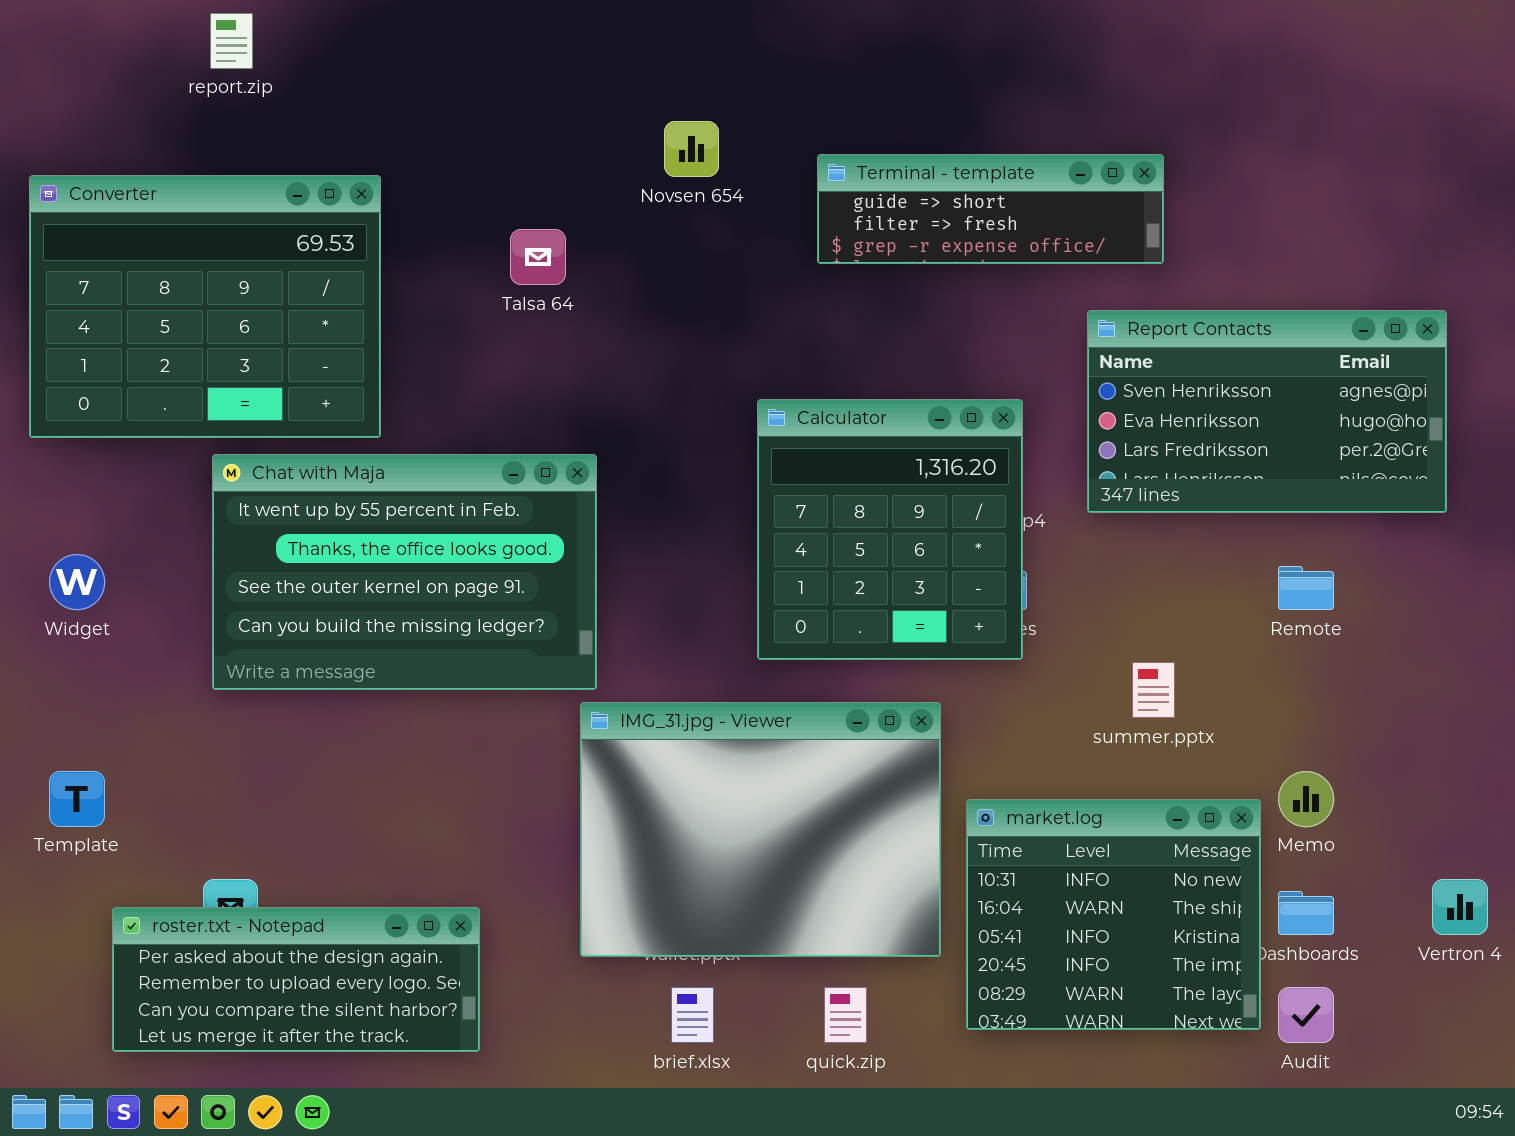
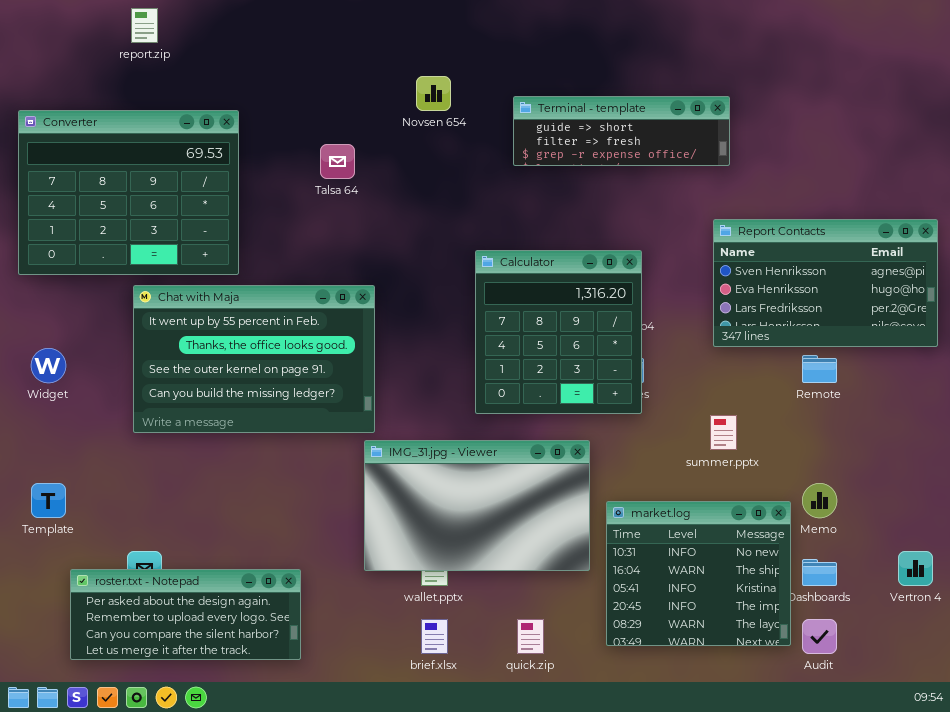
Report Contacts: [1087,310,1447,513] -> [713,219,938,347], moved
IMG_31.jpg - Viewer: [580,702,941,957] -> [364,440,590,571], resized

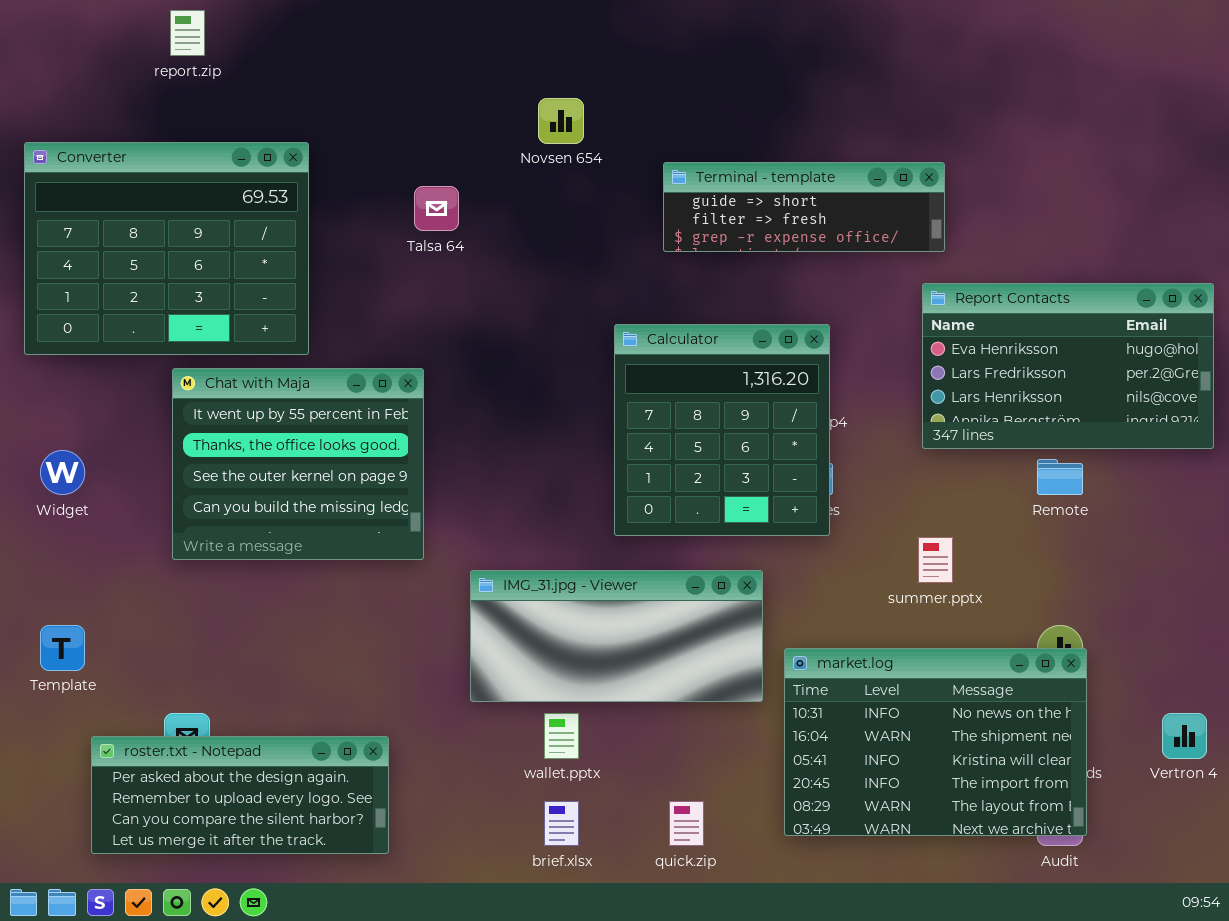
Terminal - template: [513,96,730,166] -> [663,162,945,252], moved
Report Contacts: [713,219,938,347] -> [922,283,1214,449], scrolled down 1 row
Chat with Maja: [133,285,375,433] -> [172,368,424,560], resized
IMG_31.jpg - Viewer: [364,440,590,571] -> [470,570,763,702], resized
market.log: [606,501,791,646] -> [784,648,1087,836], resized

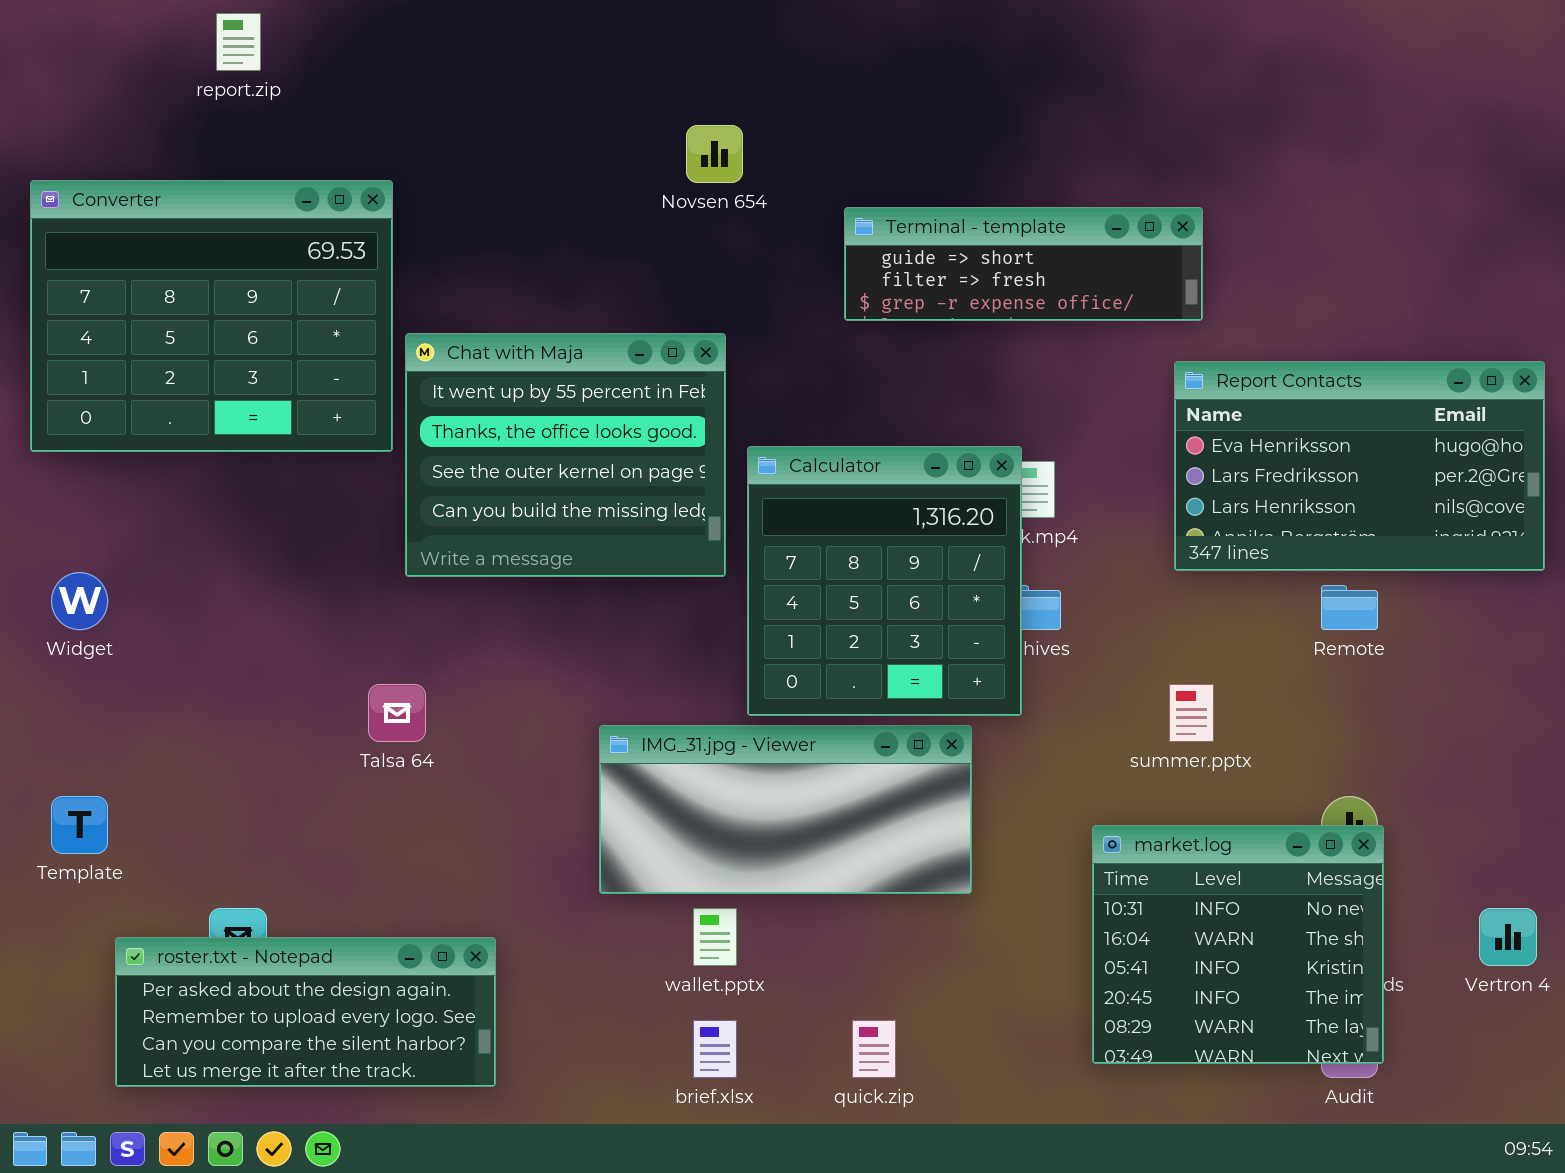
Talsa 64: [414,186,459,231] -> [368,684,426,742], moved
Calculator: [614,324,830,536] -> [747,446,1022,716], moved
Chat with Maja: [172,368,424,560] -> [405,333,726,577], moved
market.log: [784,648,1087,836] -> [1092,825,1384,1064], resized

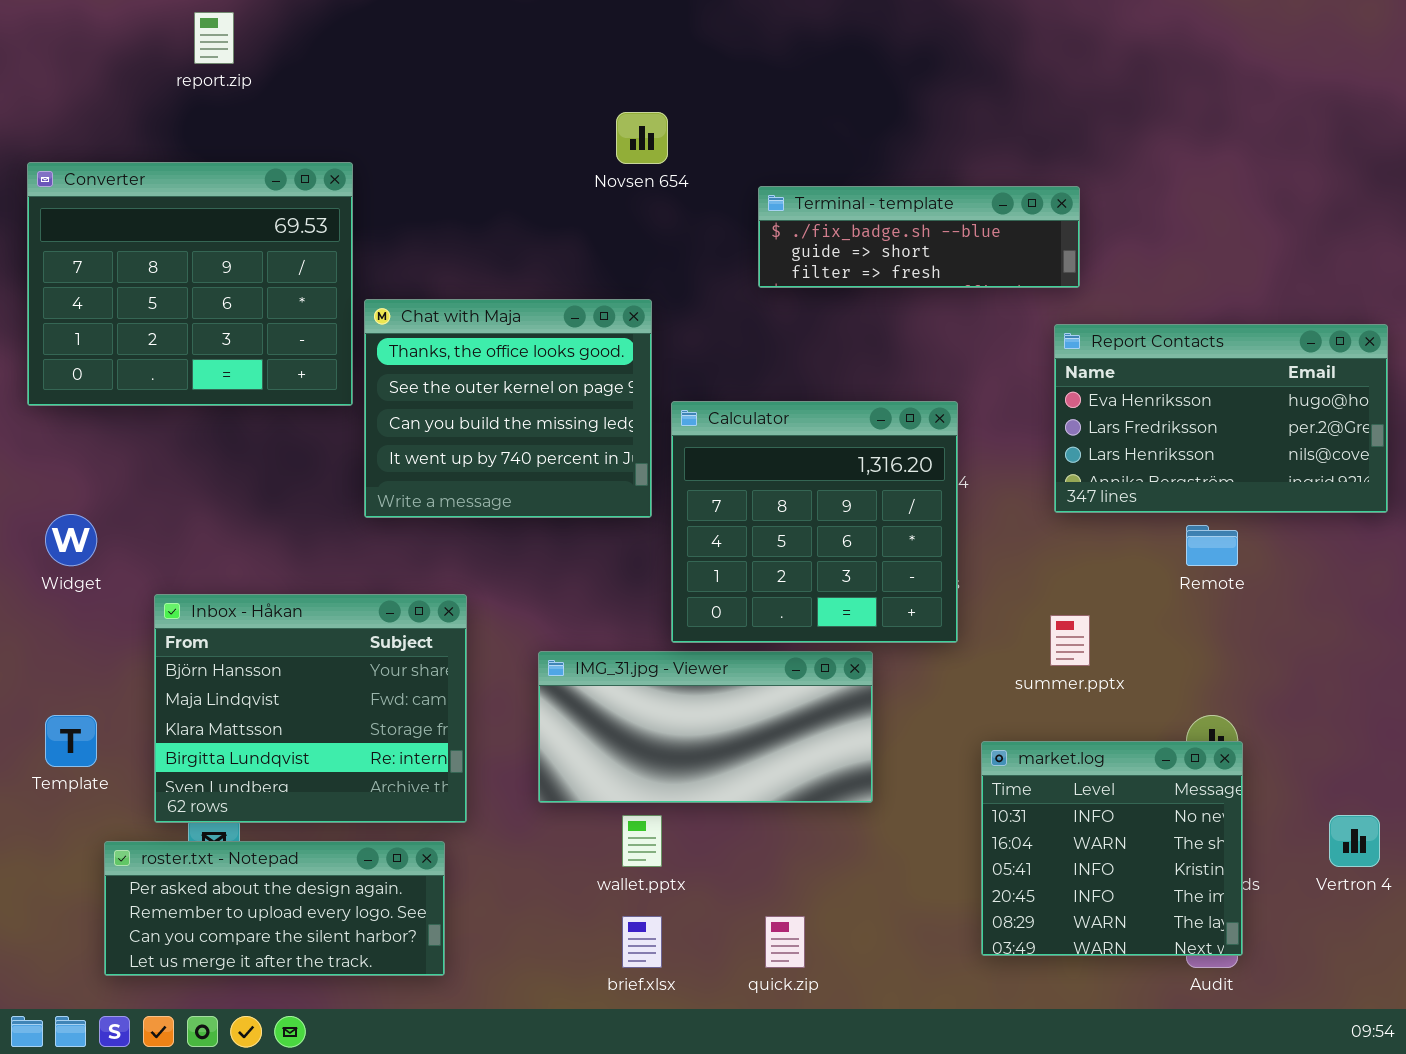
Terminal - template: [844,207,1203,321] -> [758,186,1080,288], scrolled up 1 row
Chat with Maja: [405,333,726,577] -> [364,299,652,518], scrolled down 1 row
Calculator: [747,446,1022,716] -> [671,401,958,643], resized
Inbox - Håkan: none -> [154,594,467,823], opened

